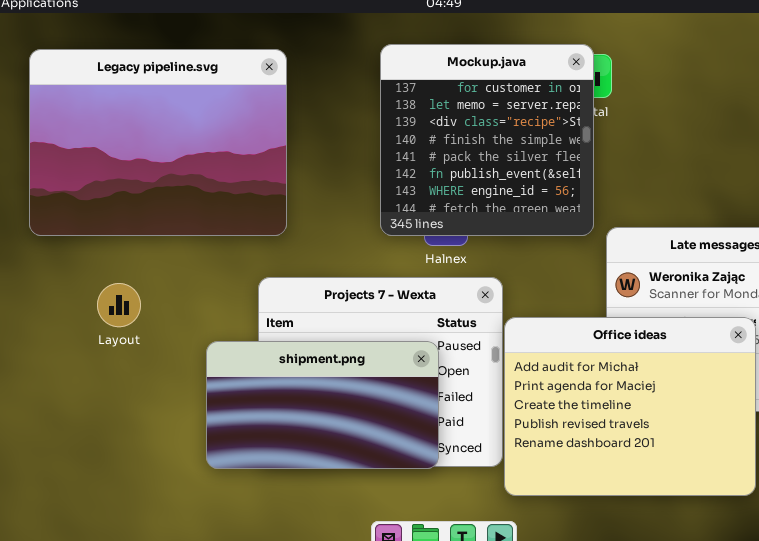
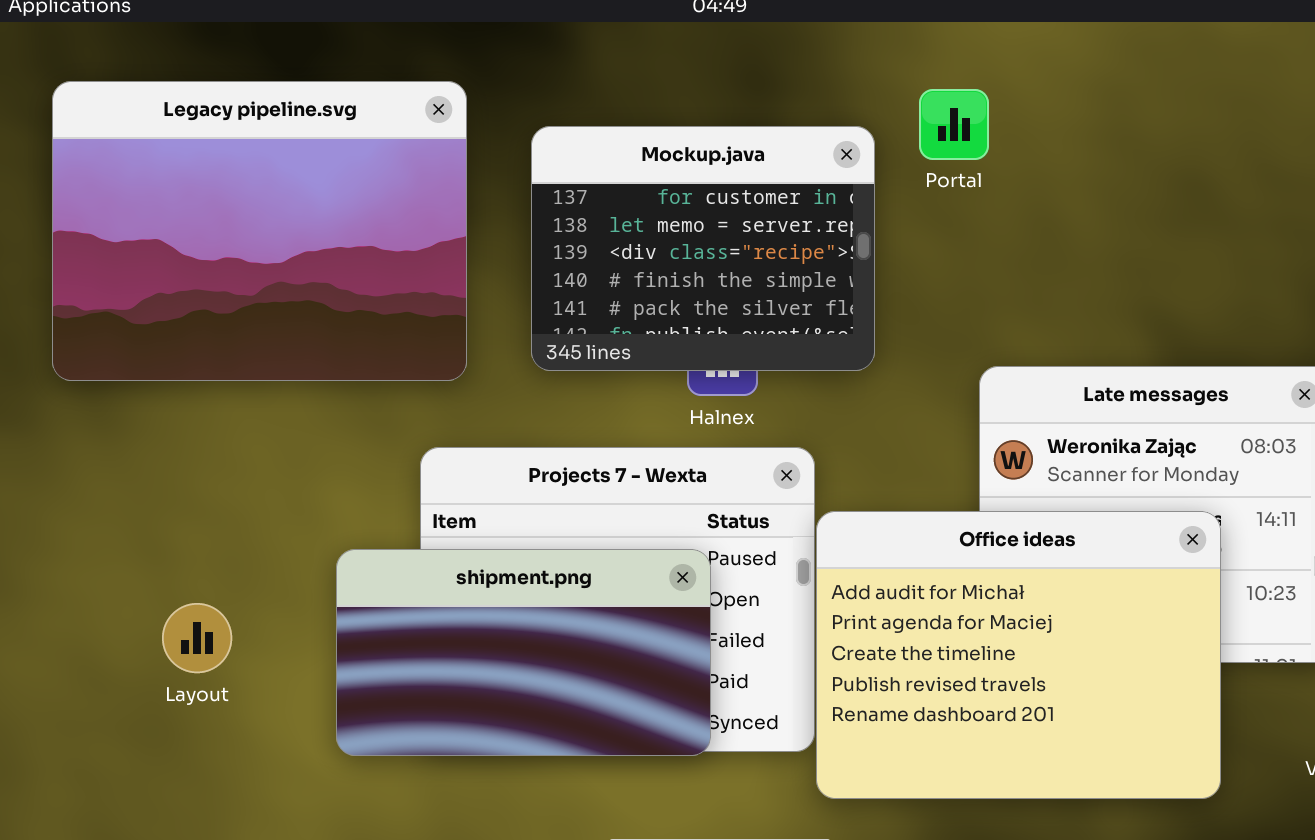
Mockup.java: [380,44,594,236] -> [531,126,875,371], moved, resized
Layout: [97,283,141,327] -> [162,603,232,673], moved

